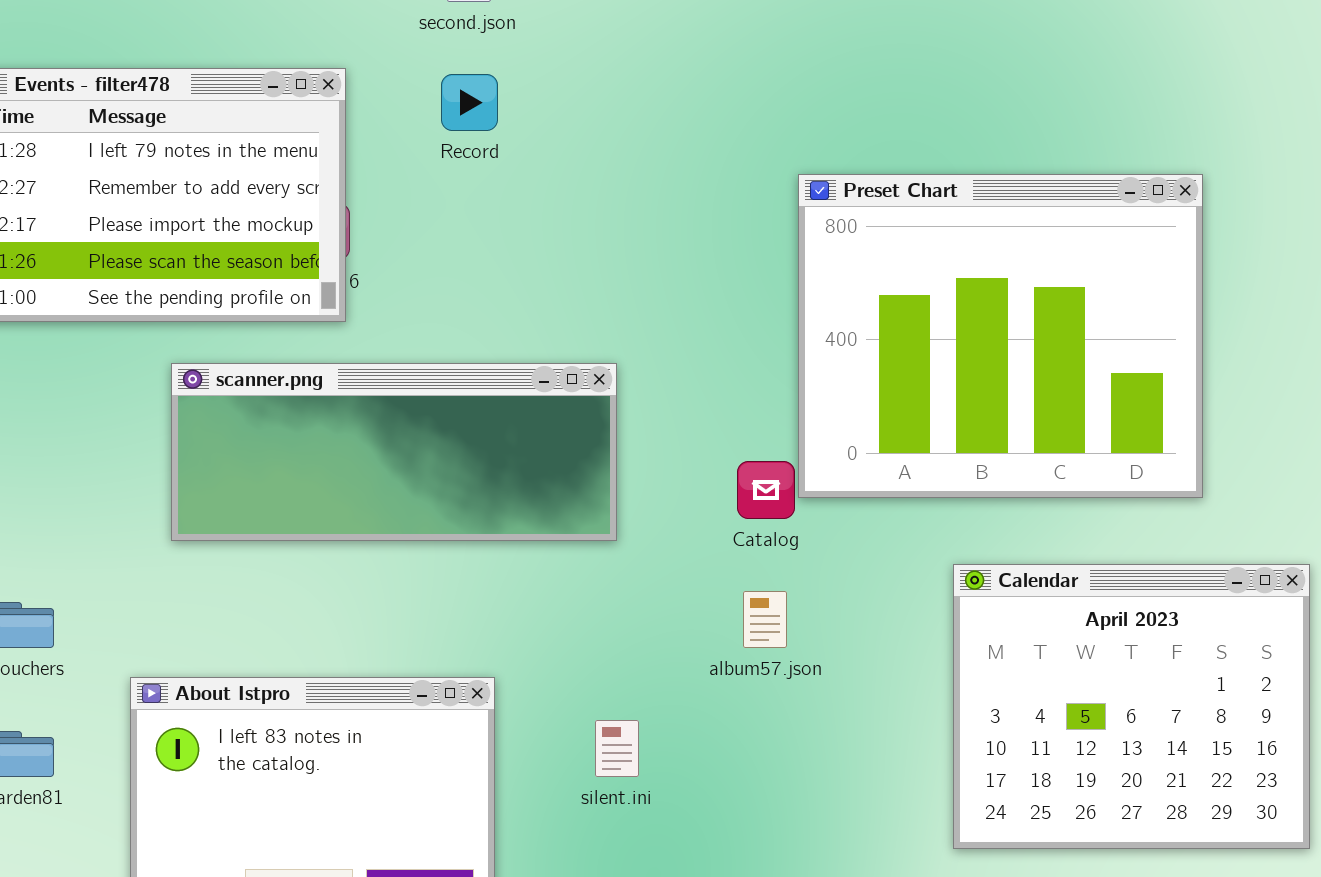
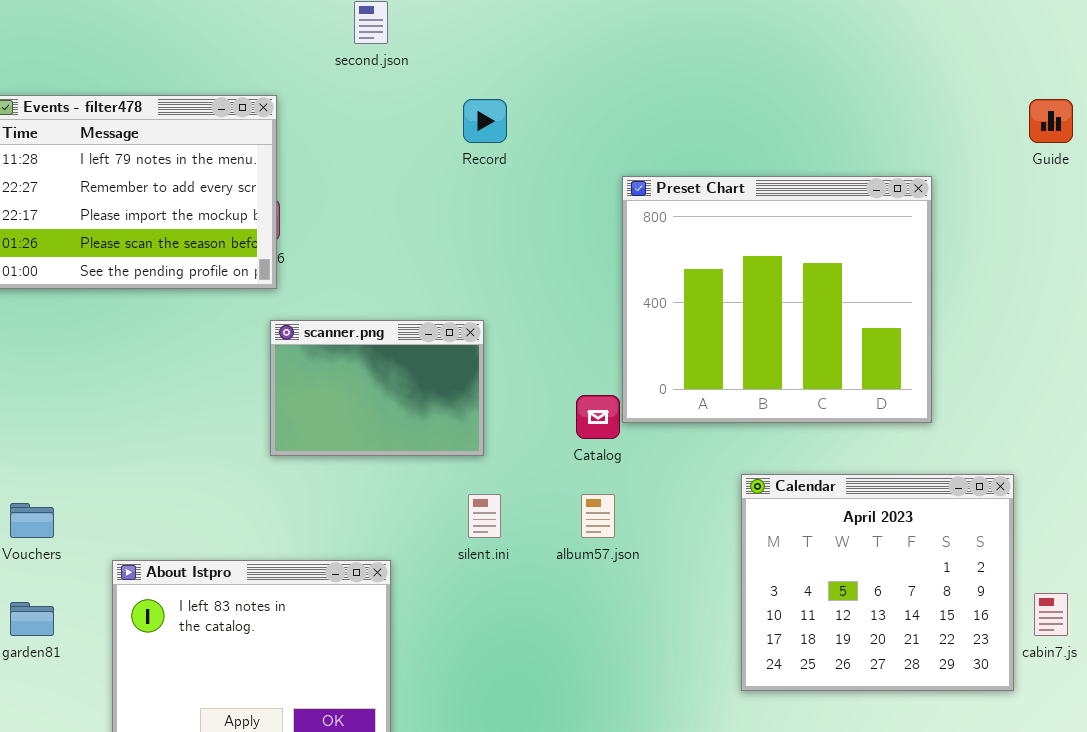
Record: [441,74,498,131] -> [463,99,507,143], moved
scanner.png: [171,363,617,541] -> [270,320,484,456], resized
silent.ini: [595,720,639,777] -> [468,494,501,538], moved

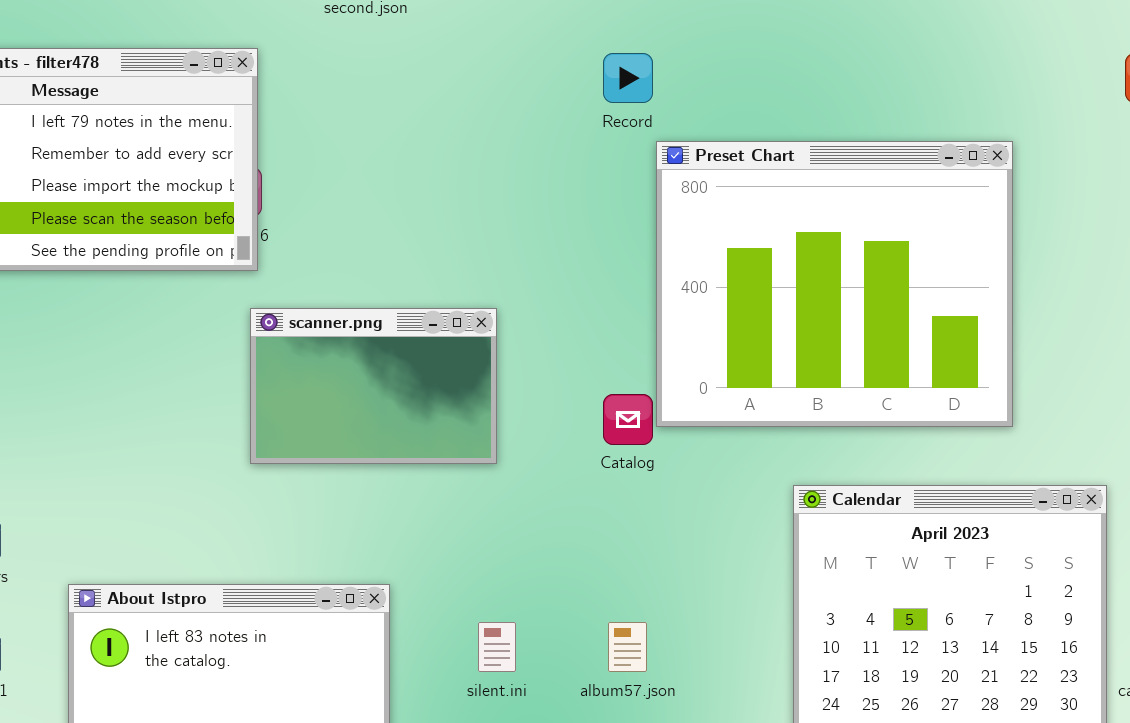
Record: [463,99,507,143] -> [603,53,653,103], moved
silent.ini: [468,494,501,538] -> [478,622,516,672], moved
album57.json: [581,494,615,538] -> [608,622,647,672], moved

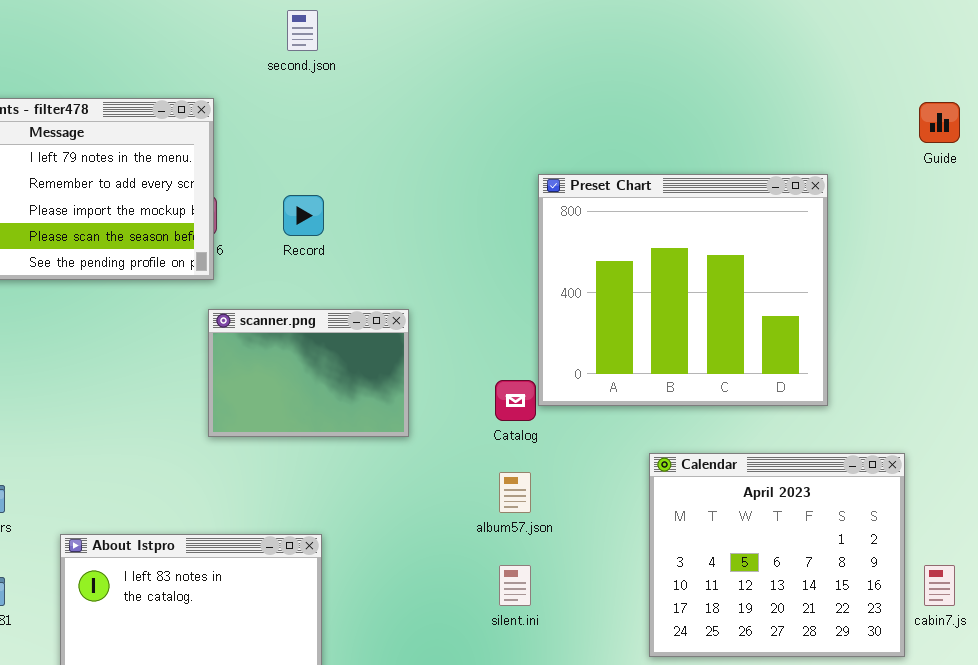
Record: [603,53,653,103] -> [283,195,324,236], moved
silent.ini: [478,622,516,672] -> [499,565,531,606], moved
album57.json: [608,622,647,672] -> [499,472,531,513], moved

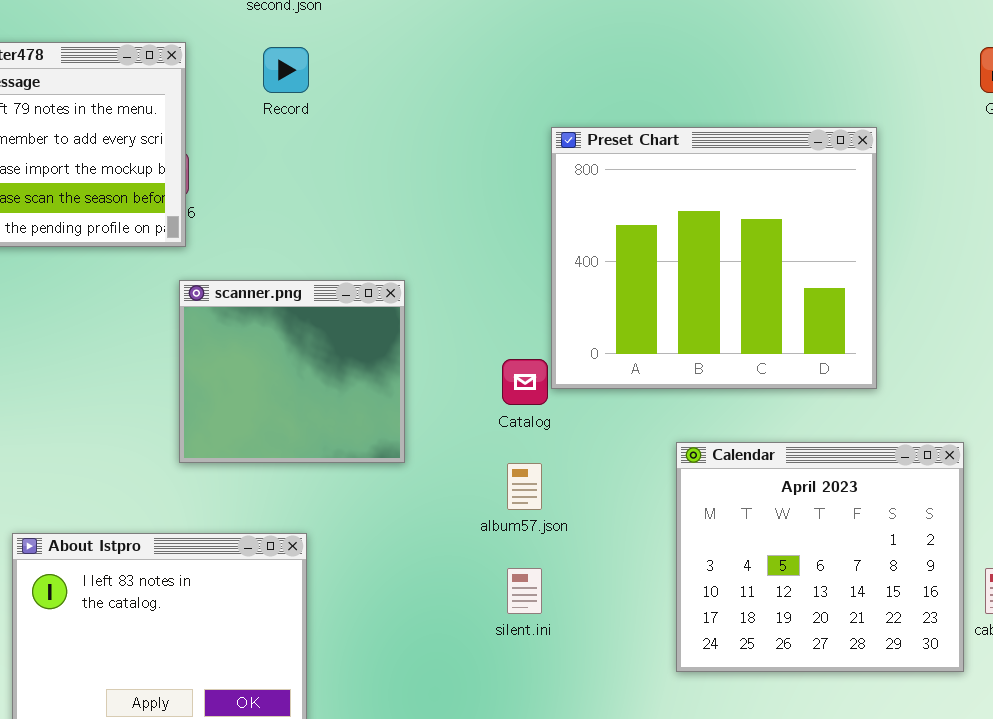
Record: [283,195,324,236] -> [263,47,309,93], moved
scanner.png: [208,309,409,437] -> [179,280,405,463], resized

